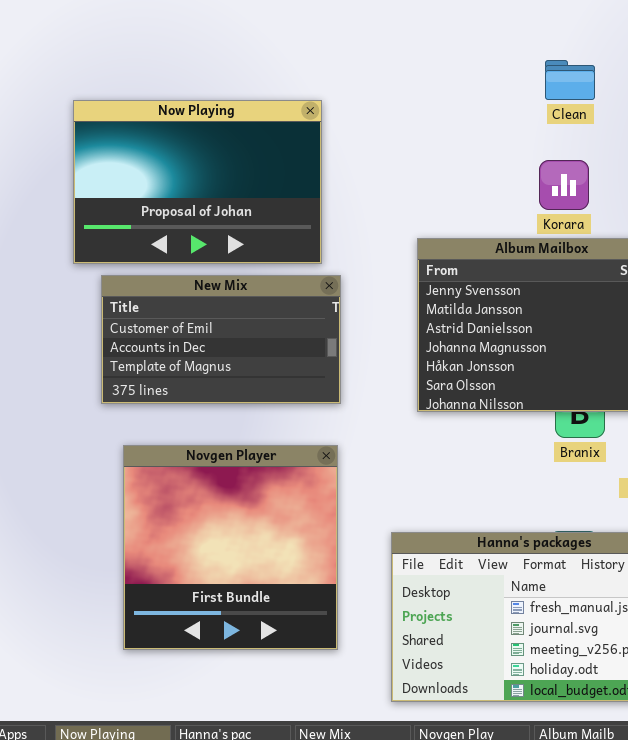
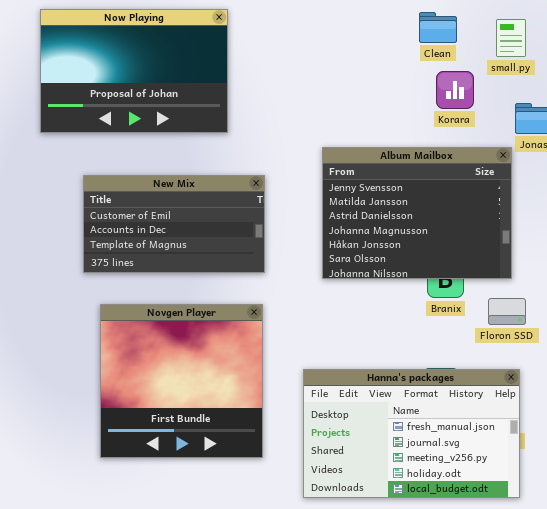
Now Playing: [73,100,322,264] -> [40,9,228,133], moved
Korara: [539,160,589,210] -> [436,71,474,109], moved

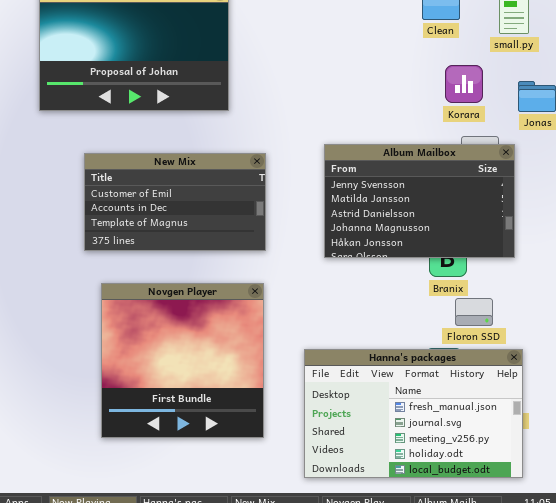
Korara: [436,71,474,109] -> [445,65,483,103], moved
Album Mailbox: [322,147,512,279] -> [324,144,515,258], resized
Floron SSD: [488,298,526,325] -> [455,298,493,326], moved

